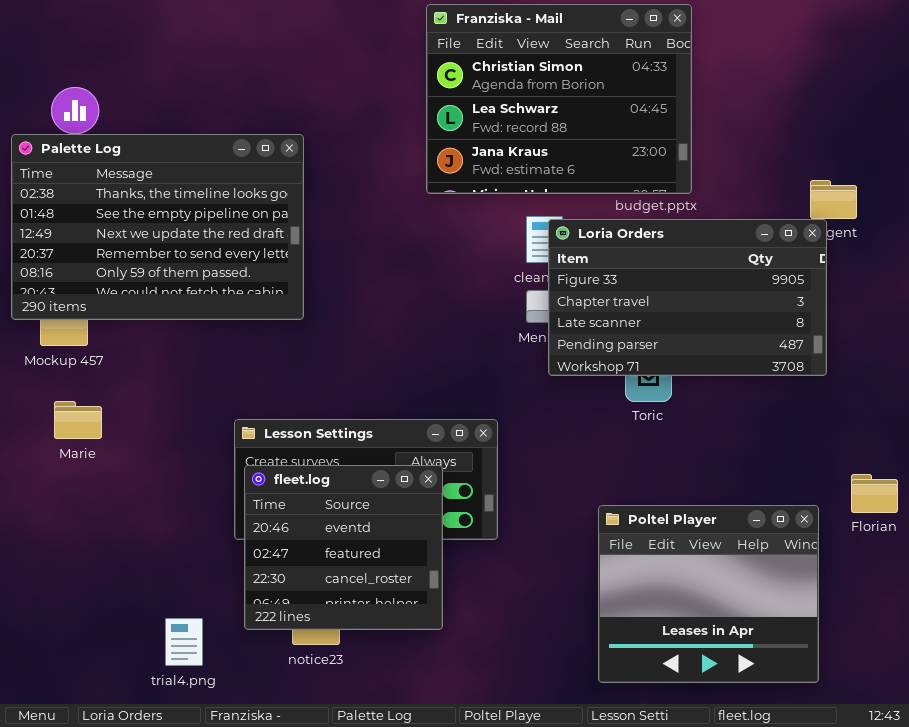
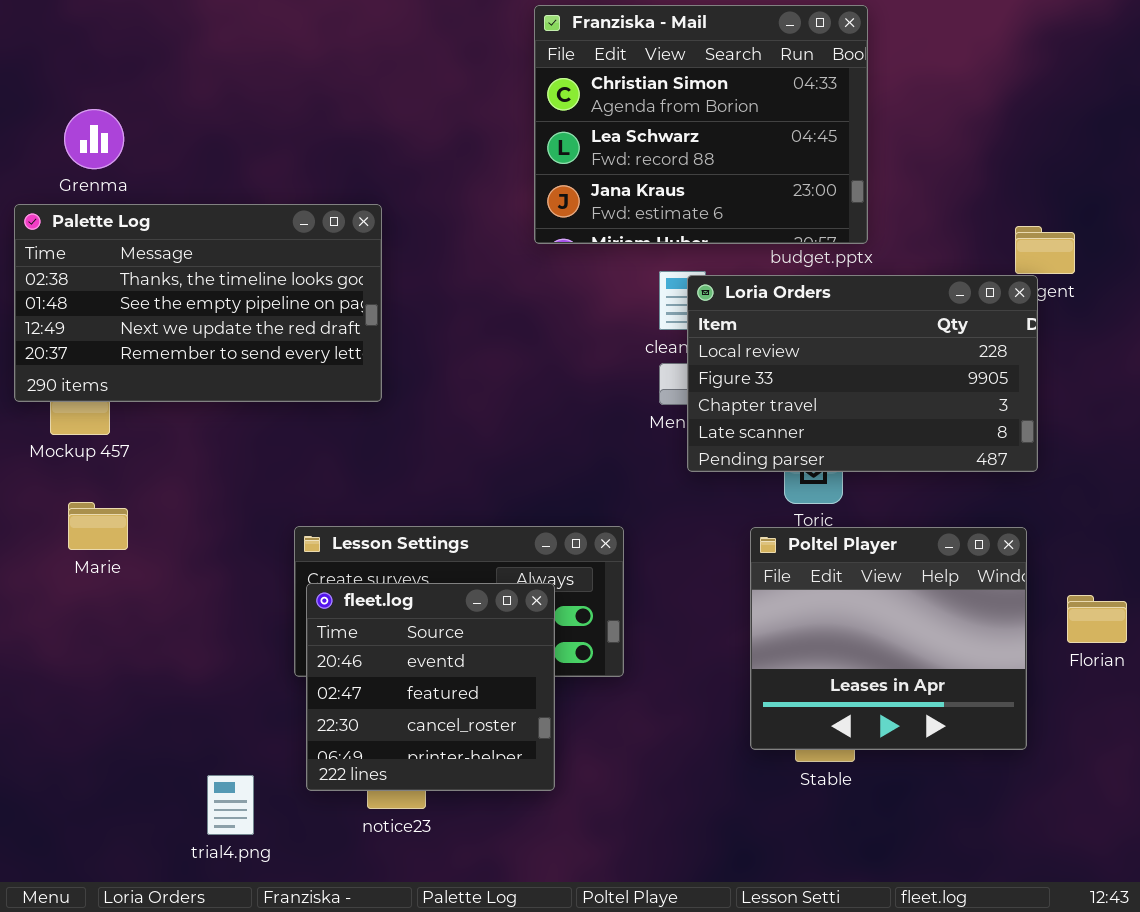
Palette Log: [11,134,304,320] -> [14,204,382,402], resized
Loria Orders: [548,219,827,376] -> [687,275,1038,472], scrolled up 1 row
Poltel Player: [598,505,819,683] -> [750,527,1027,750], moved

